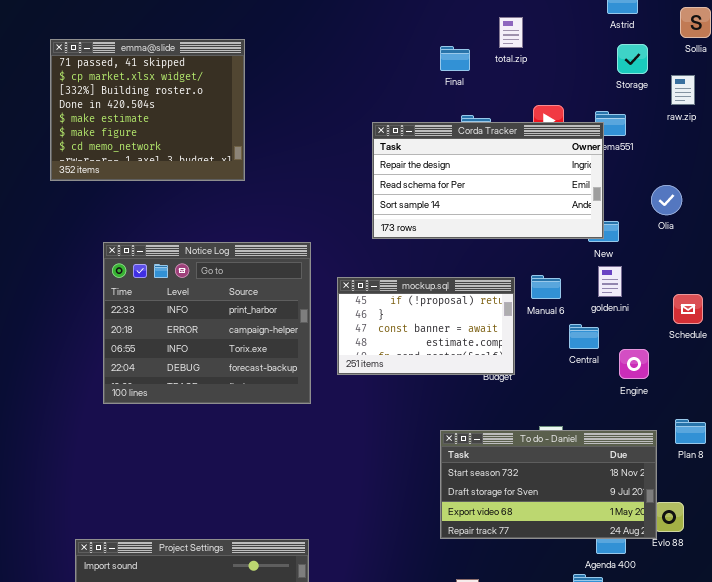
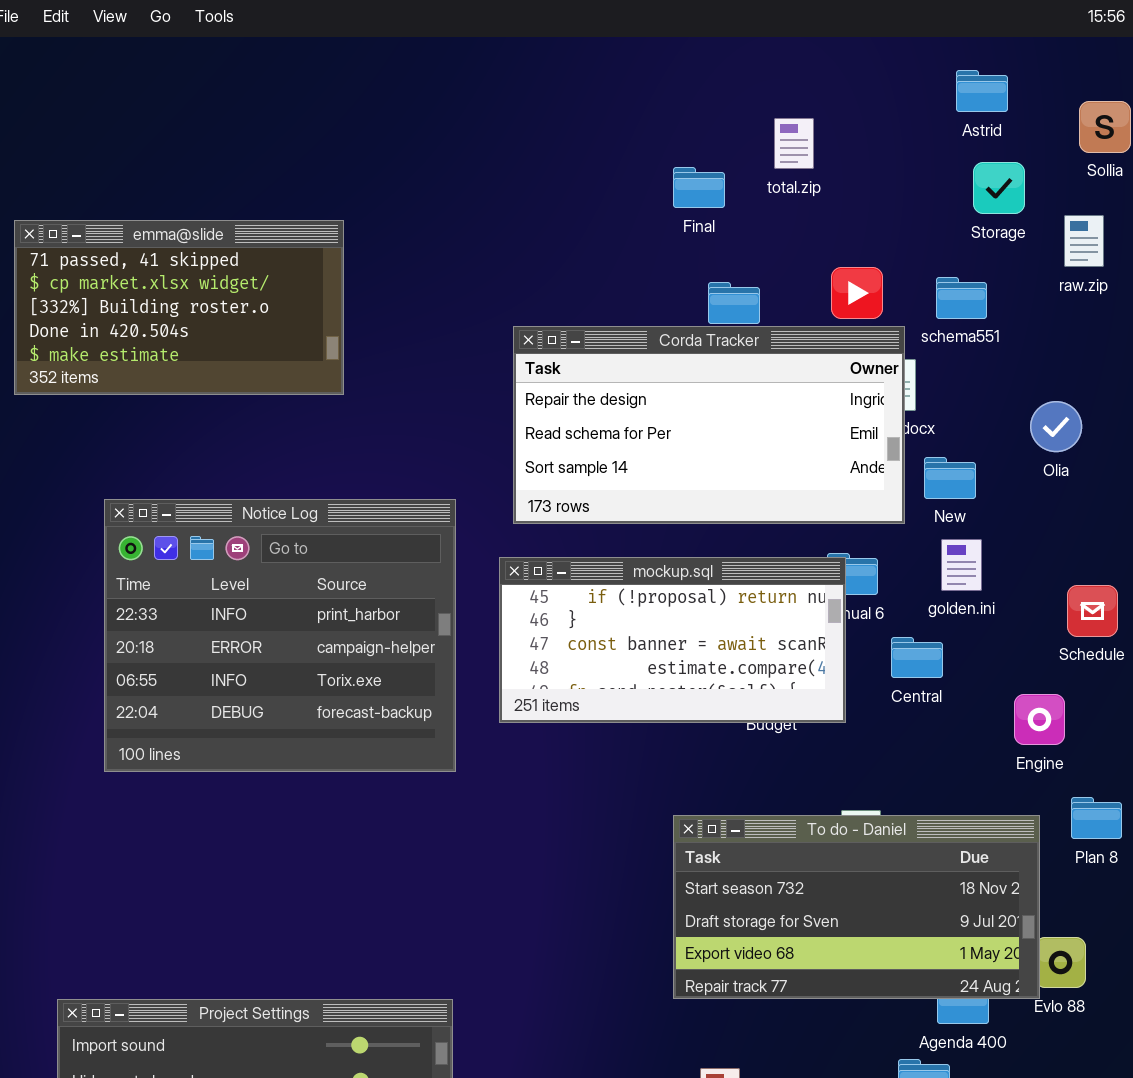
emma@slide: [50,39,245,181] -> [14,220,344,395], resized
Corda Tracker: [372,122,604,239] -> [513,326,905,524], moved
mockup.sql: [337,277,515,375] -> [499,557,846,723], resized
Engine: [619,349,649,379] -> [1014,694,1065,745], moved

